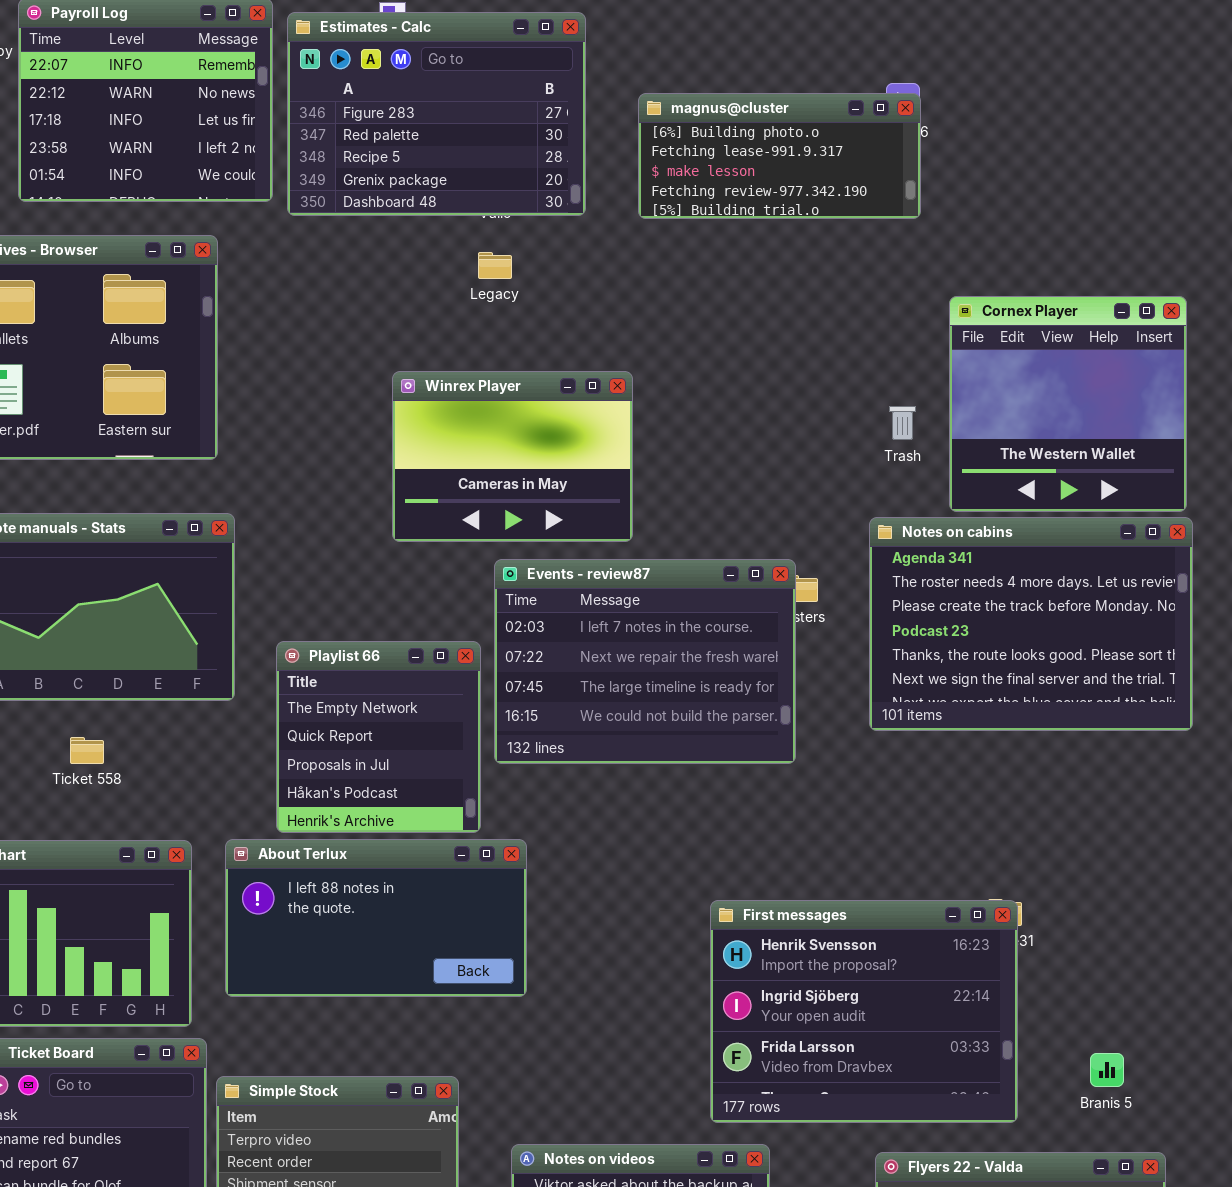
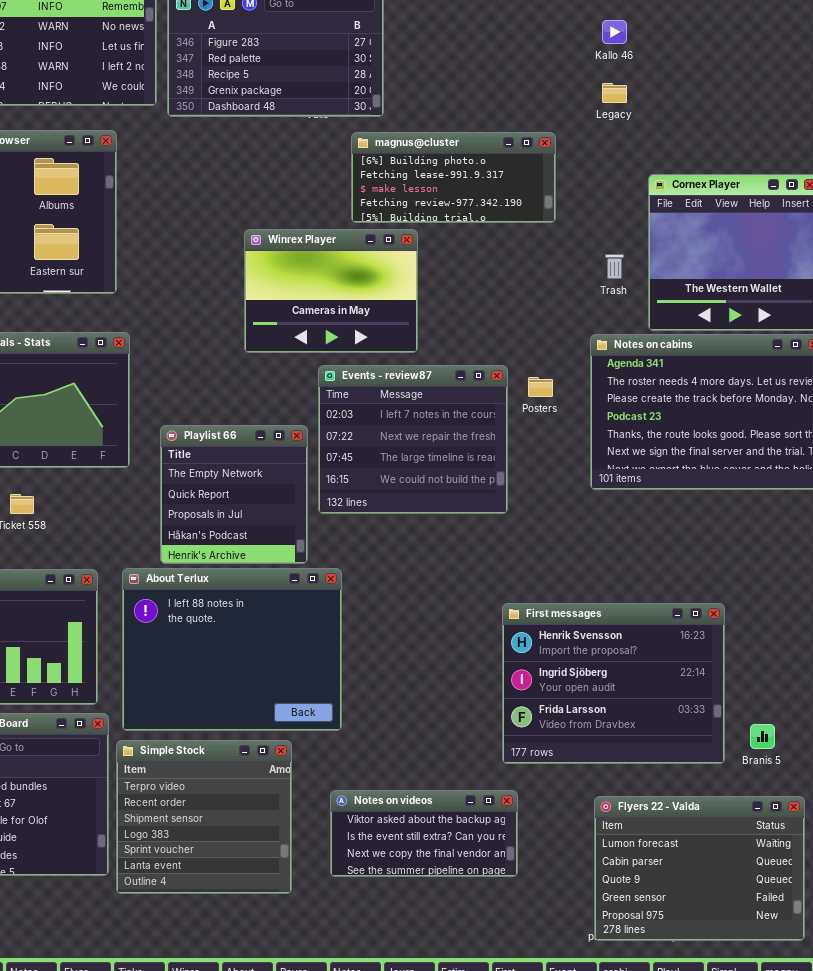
magnus@cluster: [638,93,921,219] -> [351,132,556,223], moved
Legacy: [478,252,512,279] -> [602,83,627,103], moved
Events - review87: [494,559,796,764] -> [318,365,508,514], resized
About Terlux: [225,839,527,997] -> [122,568,342,731], resized
First messages: [710,900,1018,1123] -> [502,603,725,764], moved

